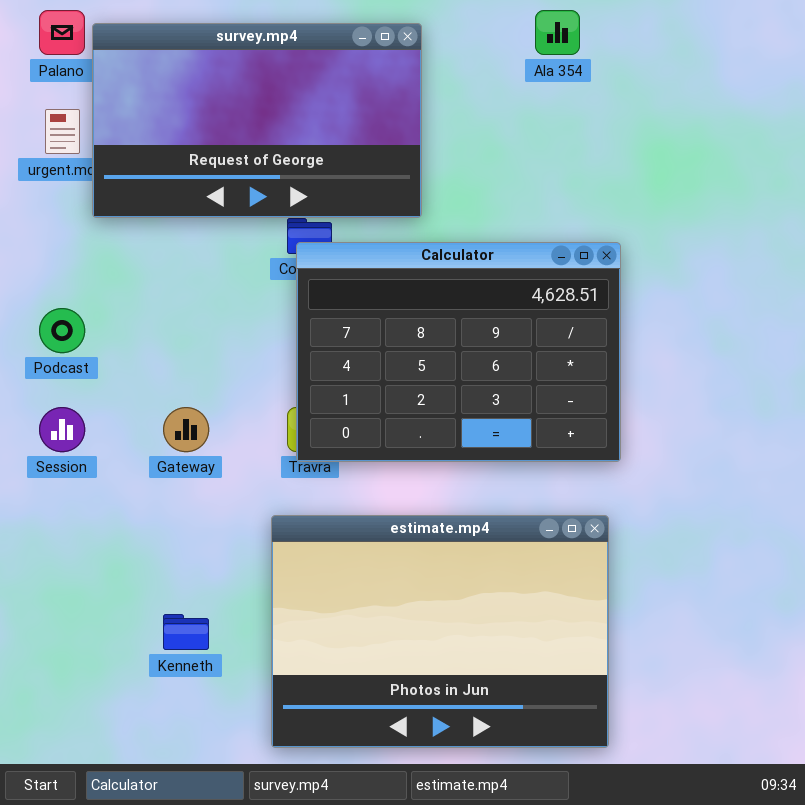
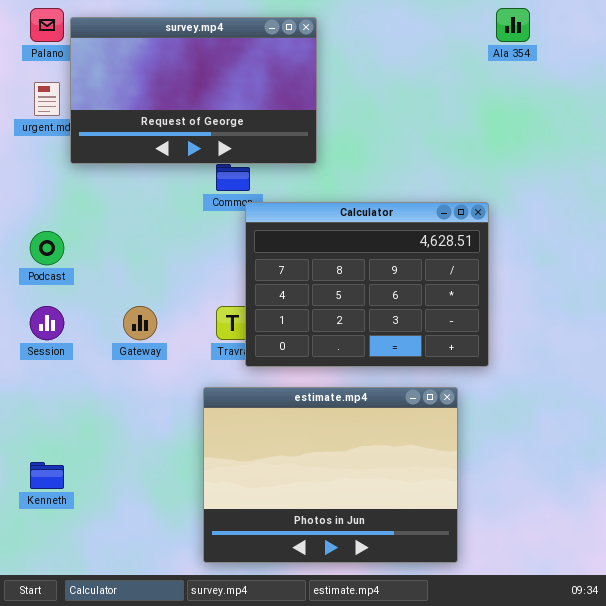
Ala 354: [535,10,580,55] -> [496,8,530,42], moved
Calculator: [296,242,621,462] -> [245,202,489,367], moved
Kenneth: [163,614,209,650] -> [30,462,64,489], moved

